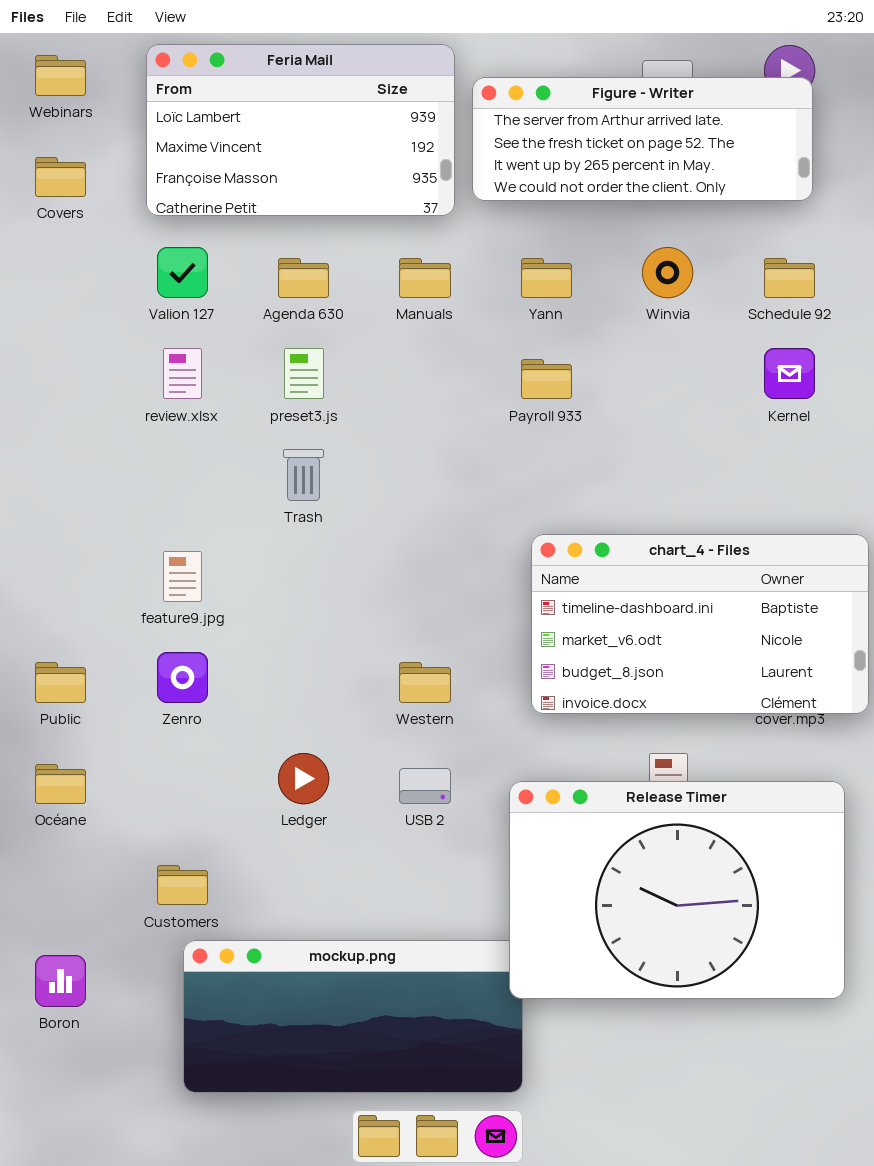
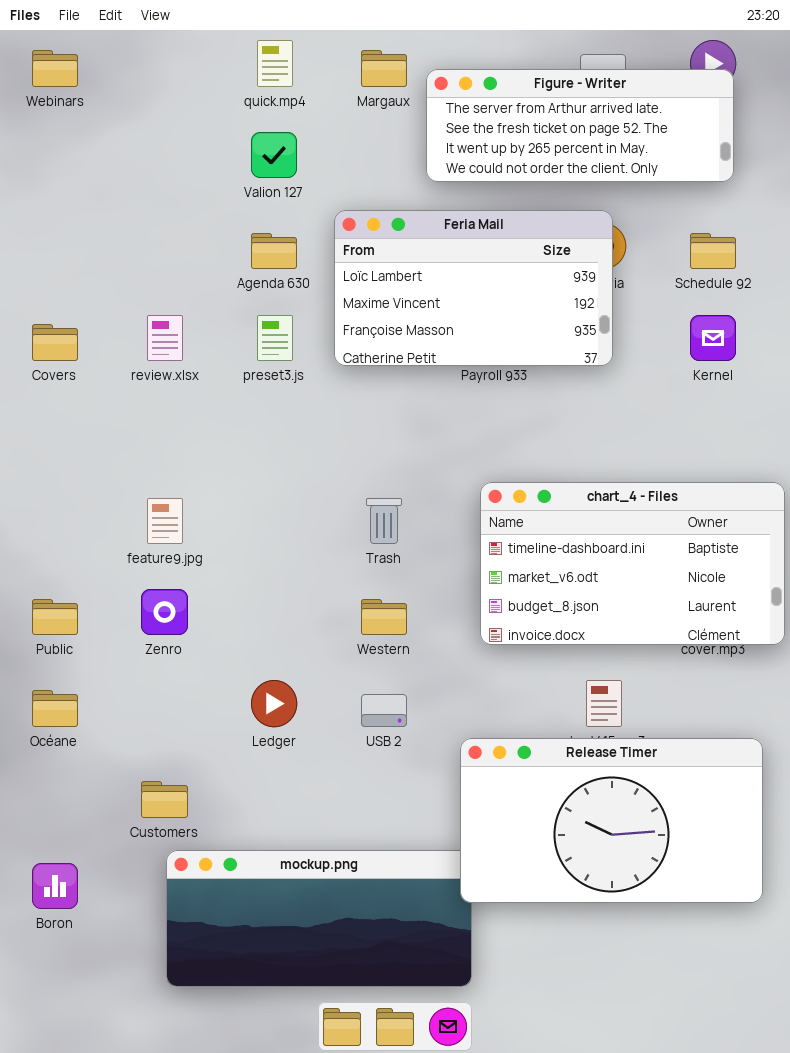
Feria Mail: [146,44,455,216] -> [334,210,613,366], moved
Covers: [35,157,86,197] -> [32,324,78,361], moved
Valion 127: [157,247,208,298] -> [251,132,297,178], moved
Trash: [283,449,324,501] -> [366,498,402,544], moved
Release Timer: [509,781,845,999] -> [460,738,763,903], resized

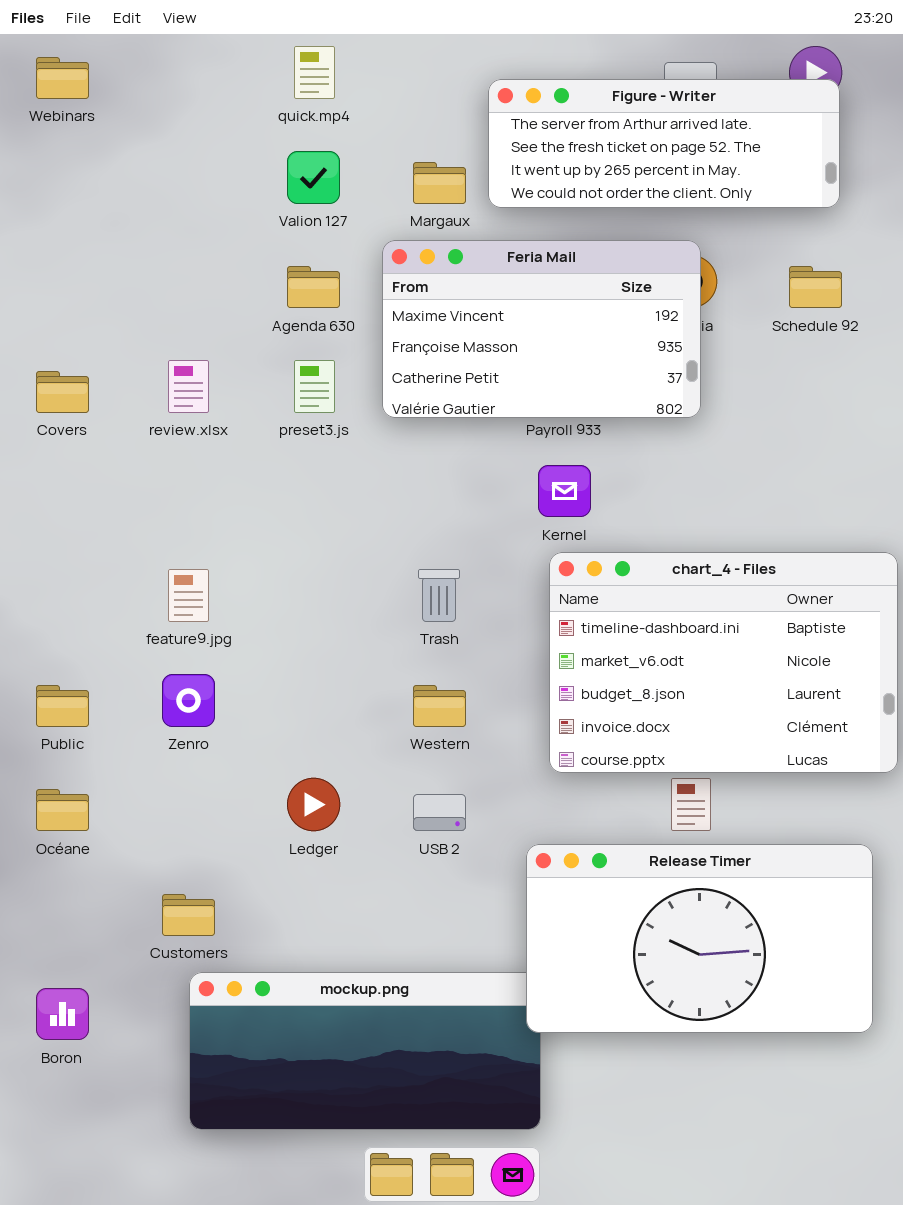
Margaux: [361,50,407,87] -> [413,162,466,204], moved
Feria Mail: [334,210,613,366] -> [382,240,701,418], scrolled down 1 row
Kernel: [690,315,736,361] -> [538,465,591,517], moved
chart_4 - Files: [480,482,785,645] -> [549,552,898,773], resized

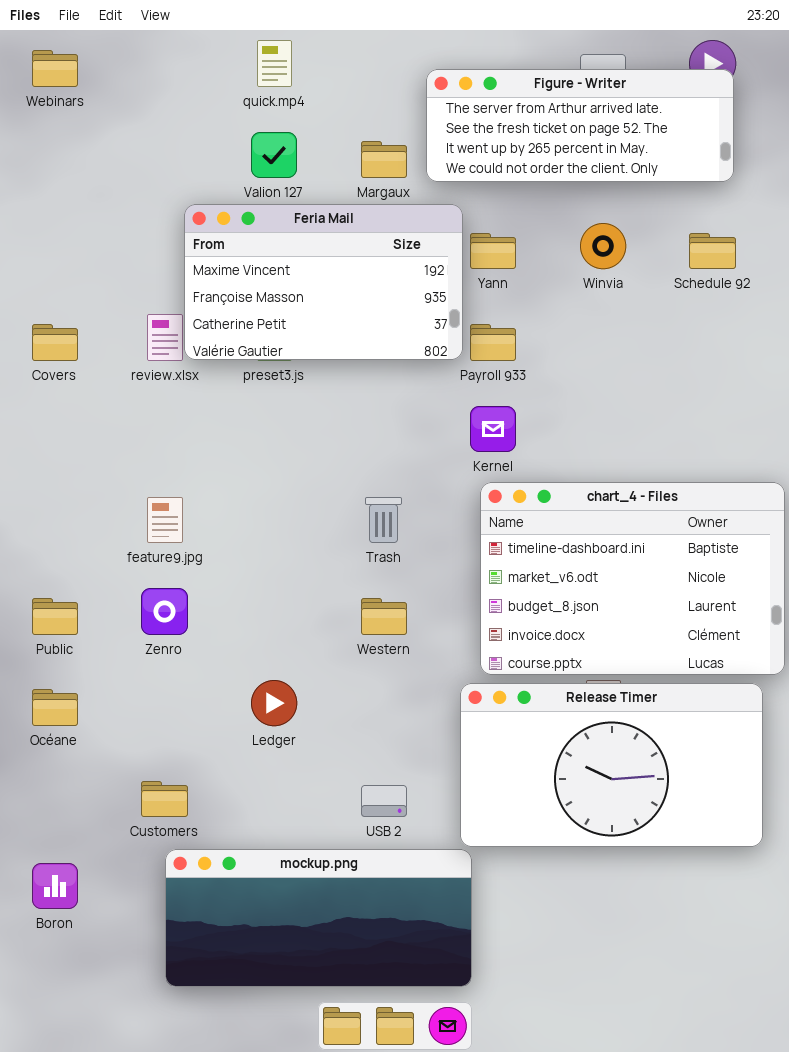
Feria Mail: [382,240,701,418] -> [184,204,463,360], moved
USB 2: [413,794,466,831] -> [361,785,407,817], moved
Release Timer: [526,844,873,1033] -> [460,683,763,847], moved

